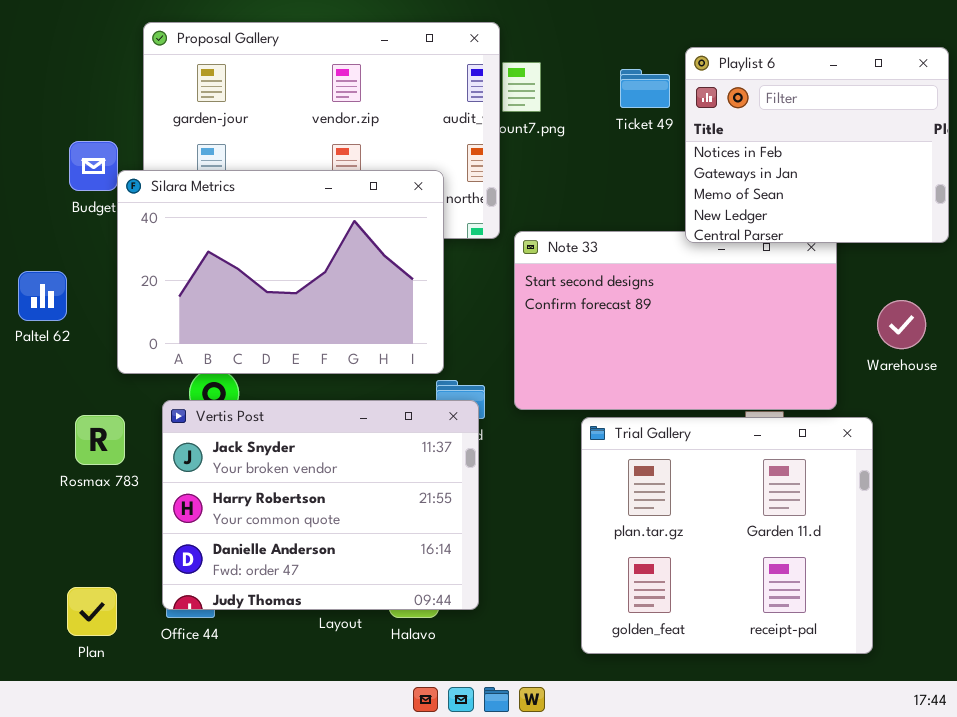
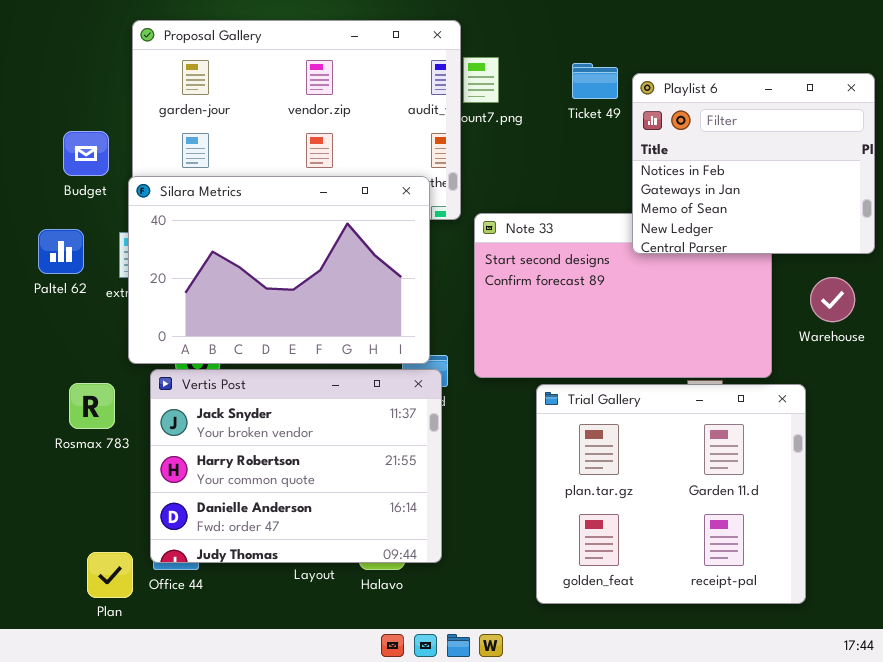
Playlist 6: [685,47,949,243] -> [632,73,875,254], moved
Silara Metrics: [117,170,444,374] -> [128,176,430,364], moved
Paltel 62: [18,271,67,321] -> [38,229,84,274], moved
Plan: [67,587,117,636] -> [87,552,133,598], moved

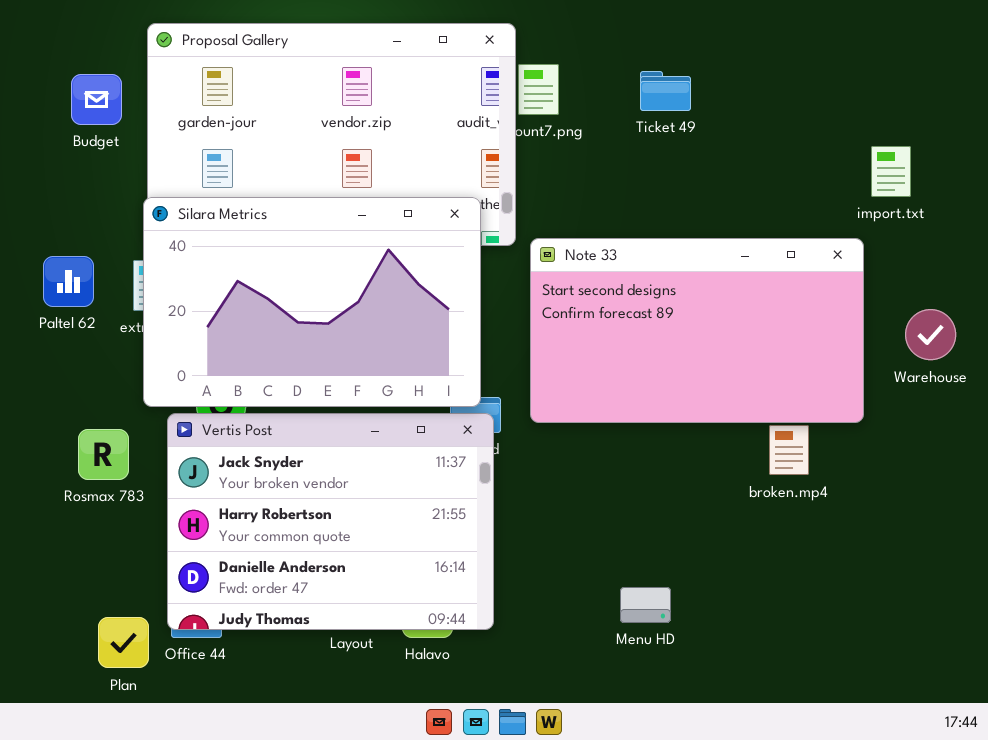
Playlist 6: [632,73,875,254] -> none, closed
Budget: [63,131,109,176] -> [71,74,122,125], moved
Trial Gallery: [536,384,806,604] -> none, closed

